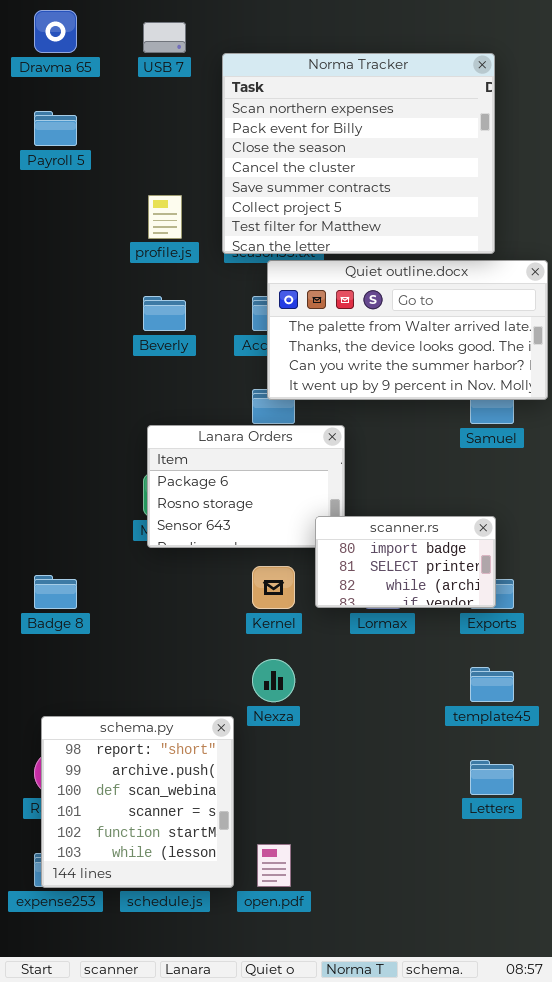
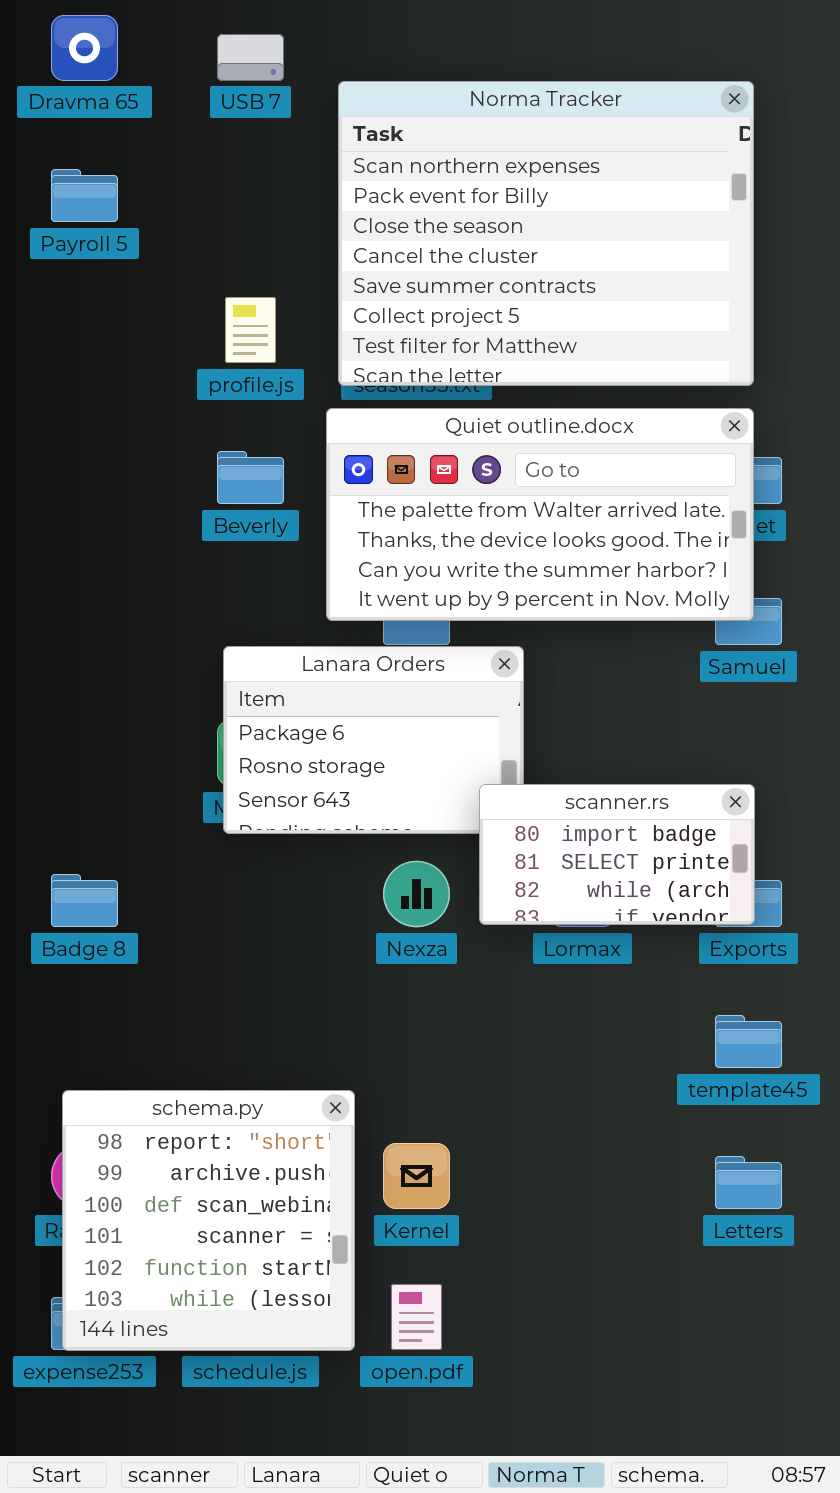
Quiet outline.docx: [267,260,548,400] -> [326,408,754,621], moved
Kernel: [252,566,295,609] -> [383,1143,450,1209], moved
Nexza: [252,659,295,702] -> [383,861,450,927], moved

